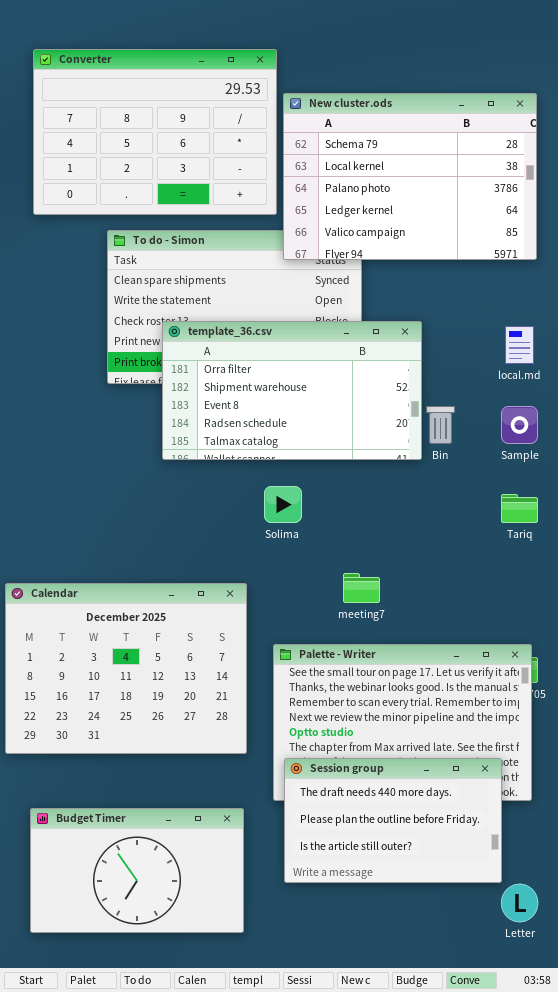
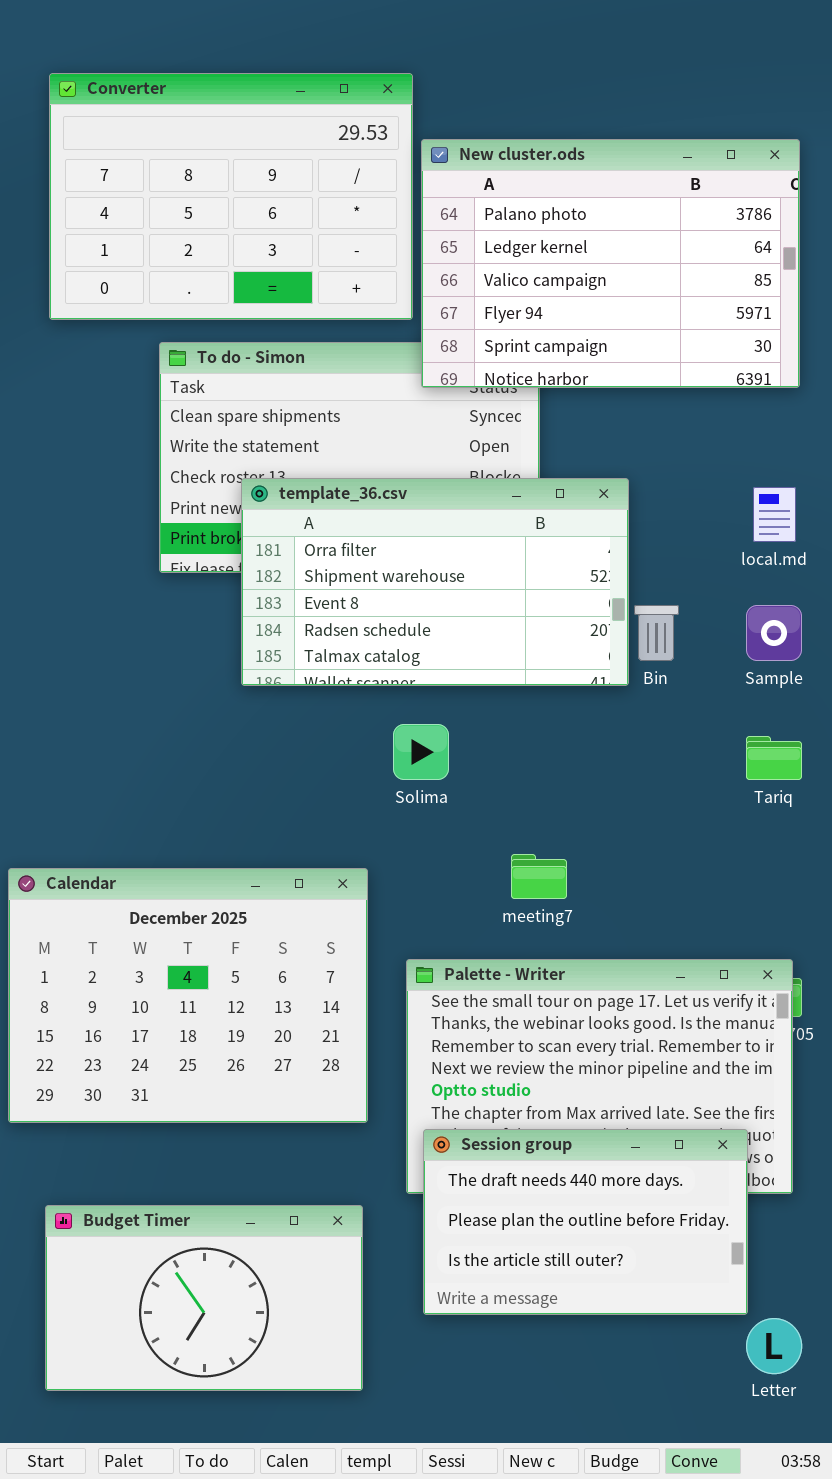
New cluster.ods: [283,93,537,260] -> [421,139,800,388], scrolled down 2 rows

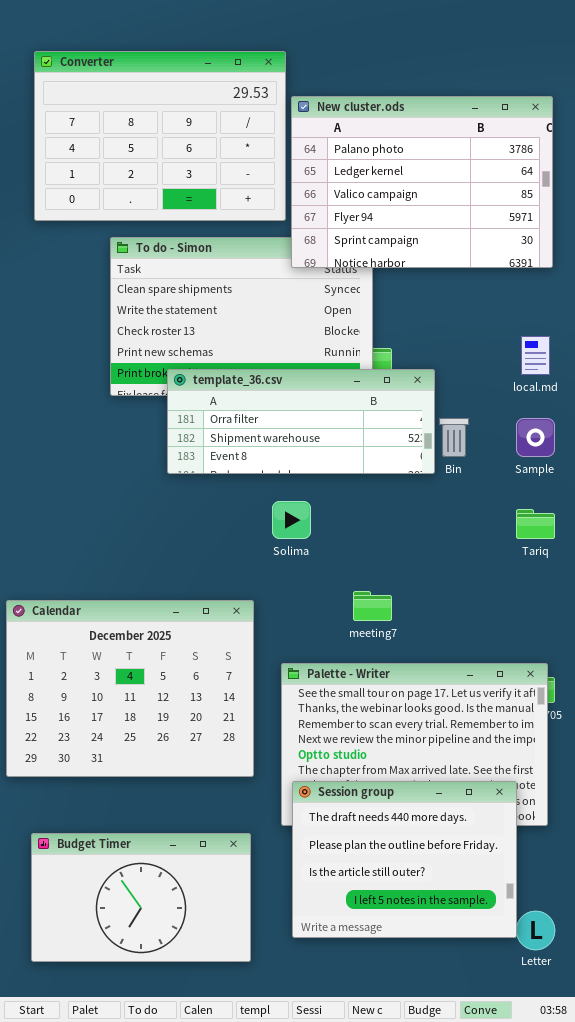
template_36.csv: [241,478,629,686] -> [167,369,435,474], resized
Session group: [423,1129,748,1315] -> [292,781,517,938], resized

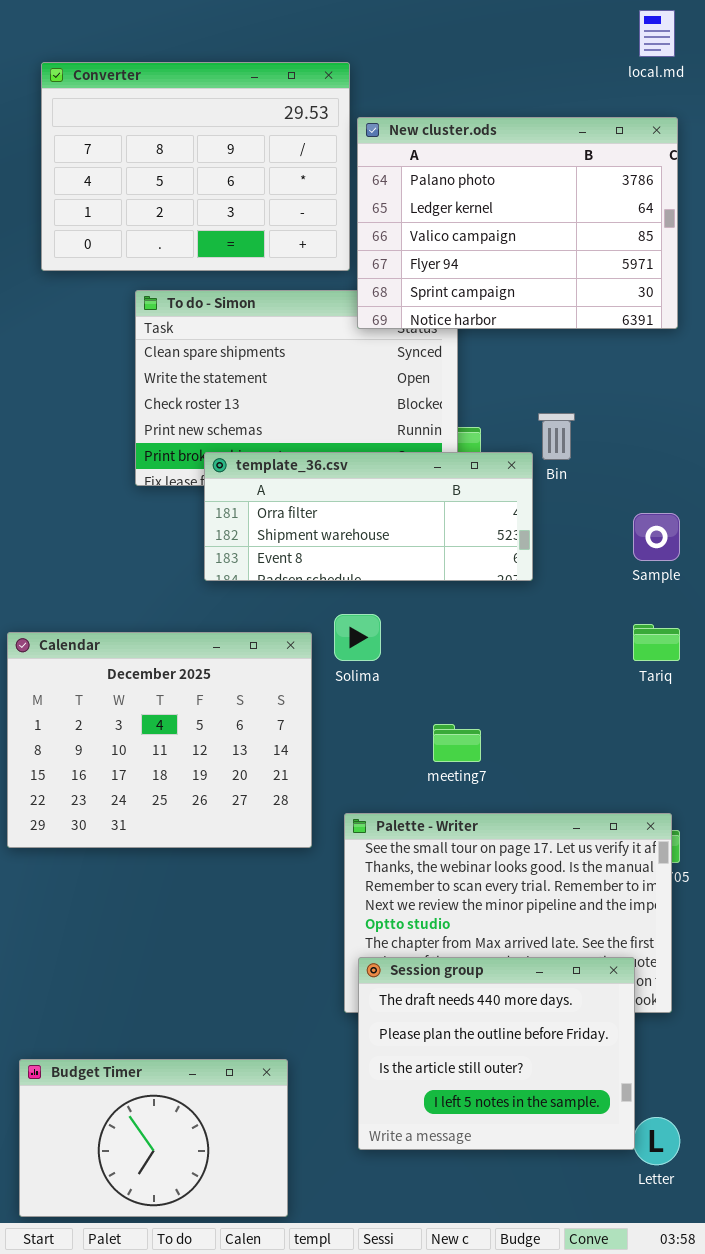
local.md: [521,336,550,375] -> [639,10,675,57], moved
Bin: [439,418,469,457] -> [538,413,575,460], moved
Calendar: [6,600,254,777] -> [7,632,312,848], moved
Budget Timer: [31,833,251,962] -> [19,1059,288,1217], moved

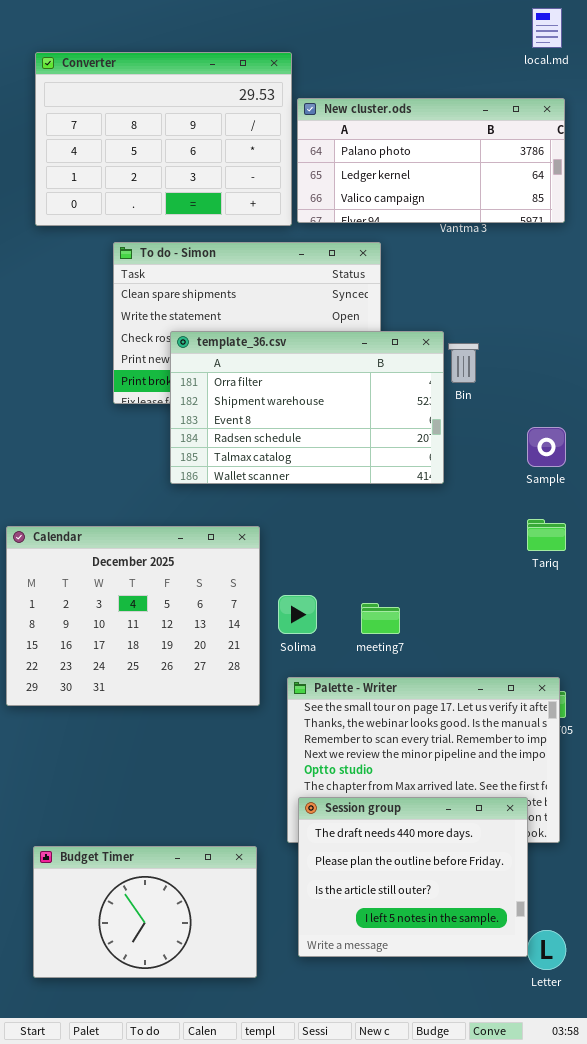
New cluster.ods: [357,117,678,329] -> [297,98,565,223], resized
template_36.csv: [204,452,533,581] -> [170,331,444,484], resized
Solima: [334,614,381,661] -> [278,595,317,634], moved
Budget Timer: [19,1059,288,1217] -> [33,846,257,978], moved

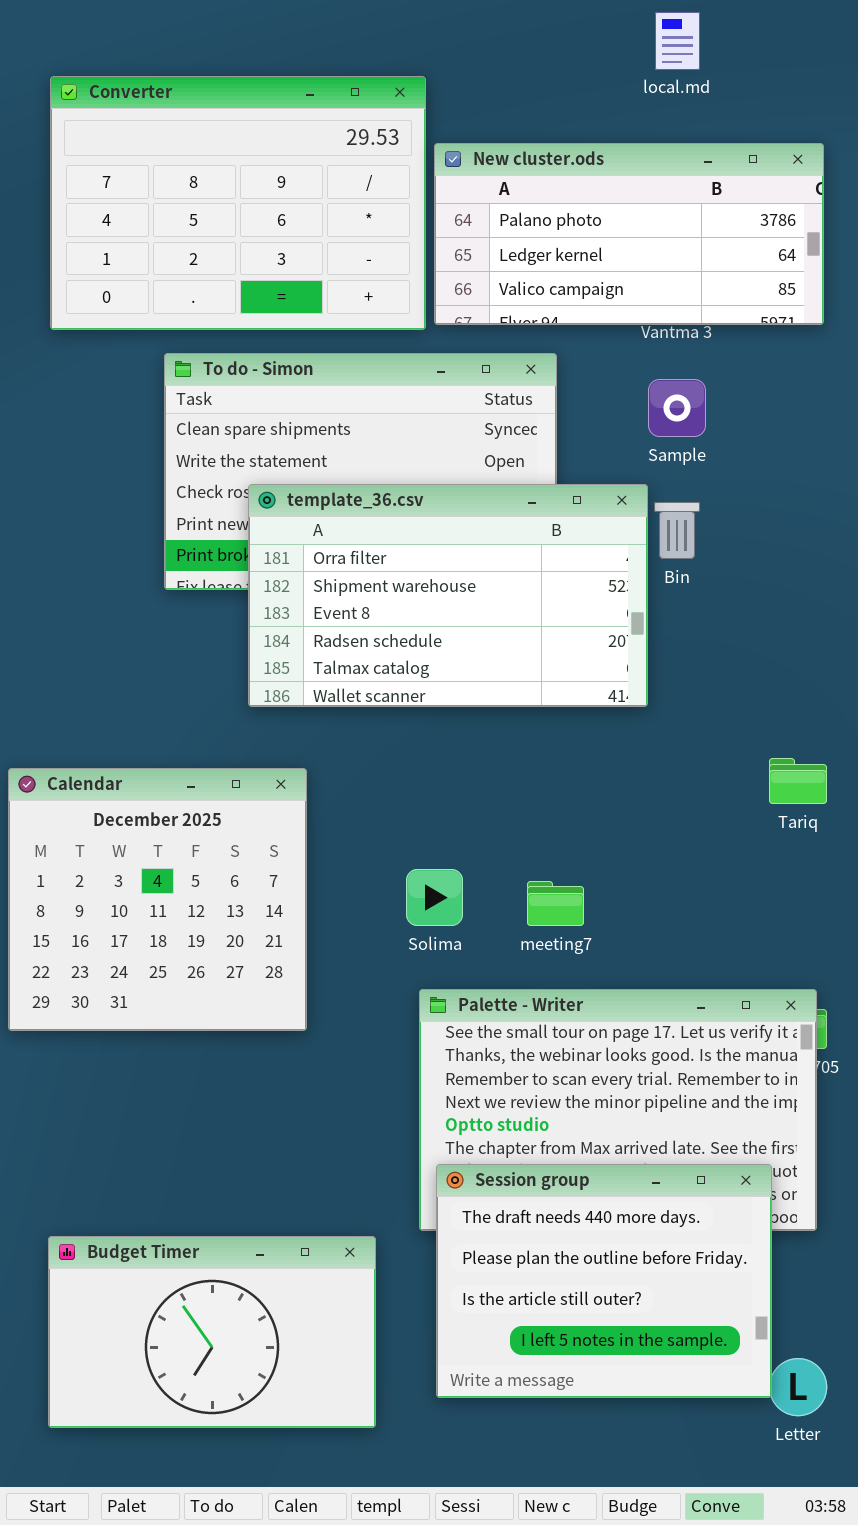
local.md: [532,8,562,48] -> [655,12,700,70], moved
Sample: [527,427,566,467] -> [648,379,706,437], moved
Calendar: [6,526,260,706] -> [8,768,307,1031], resized

